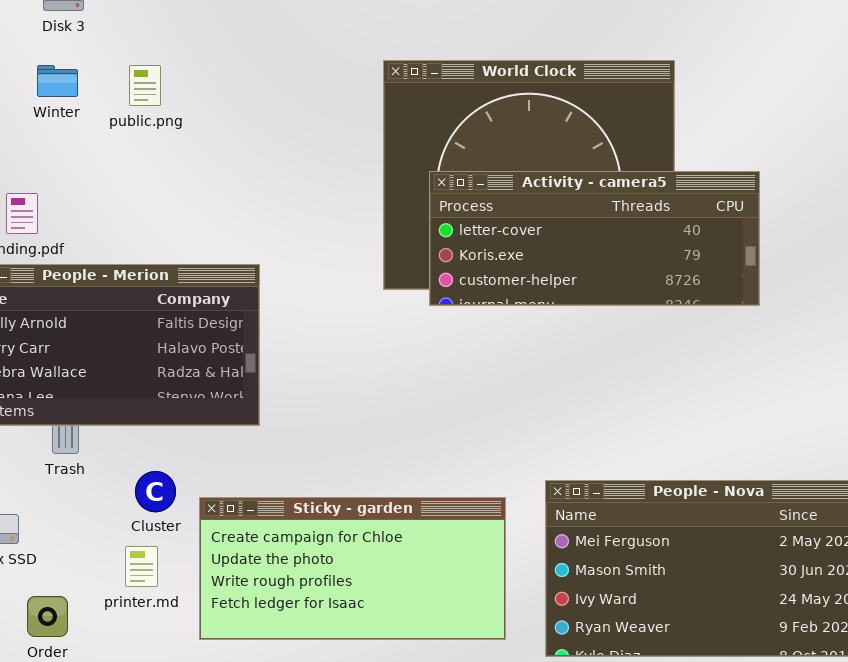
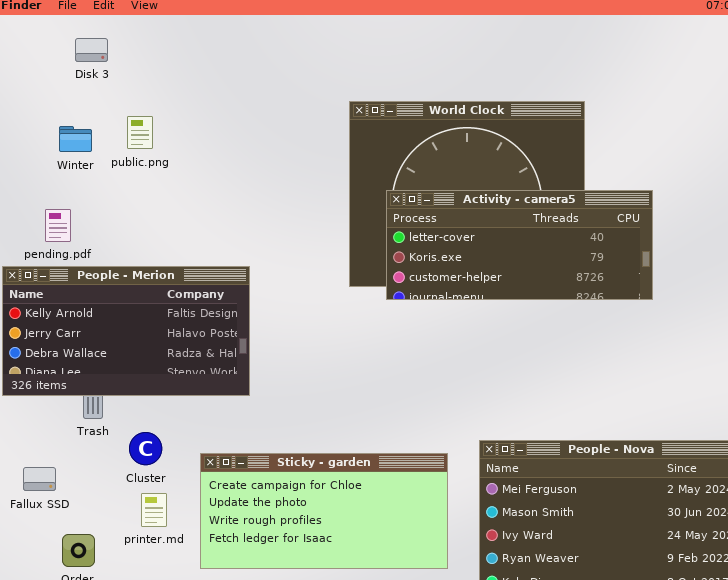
Winter: [37,65,78,97] -> [59,126,92,152], moved
public.png: [129,65,161,106] -> [127,116,153,149], moved
Cluster: [135,471,176,512] -> [129,432,162,465], moved

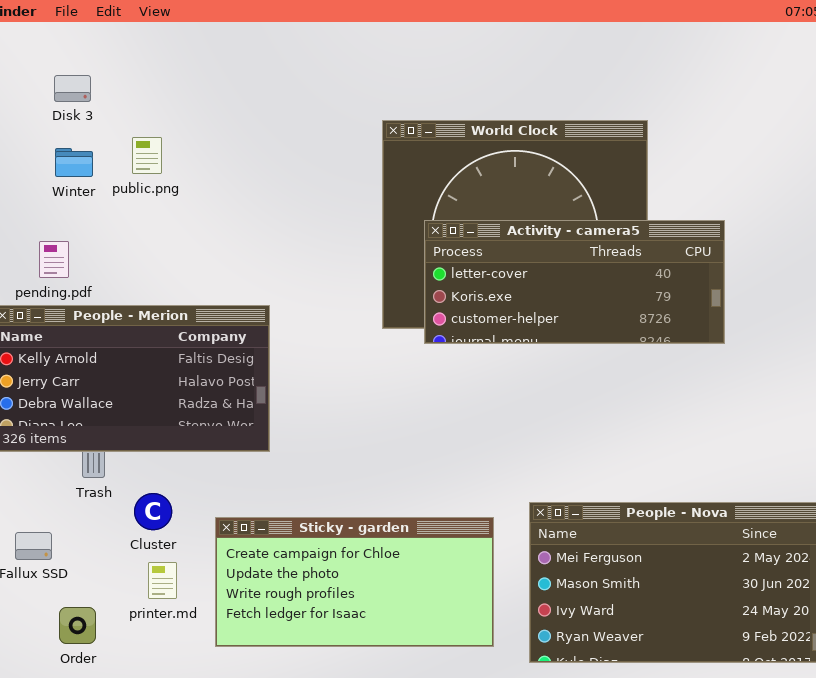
Disk 3: [75,38,108,62] -> [54,75,91,102], moved

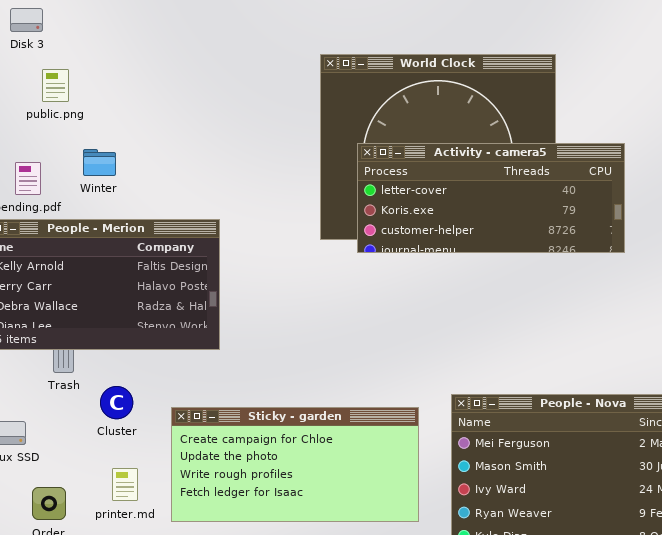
Disk 3: [54,75,91,102] -> [10,8,43,32], moved
public.png: [132,137,162,174] -> [42,69,69,102], moved
Winter: [55,148,93,177] -> [83,149,116,176], moved
printer.md: [148,562,177,599] -> [112,468,138,501], moved

